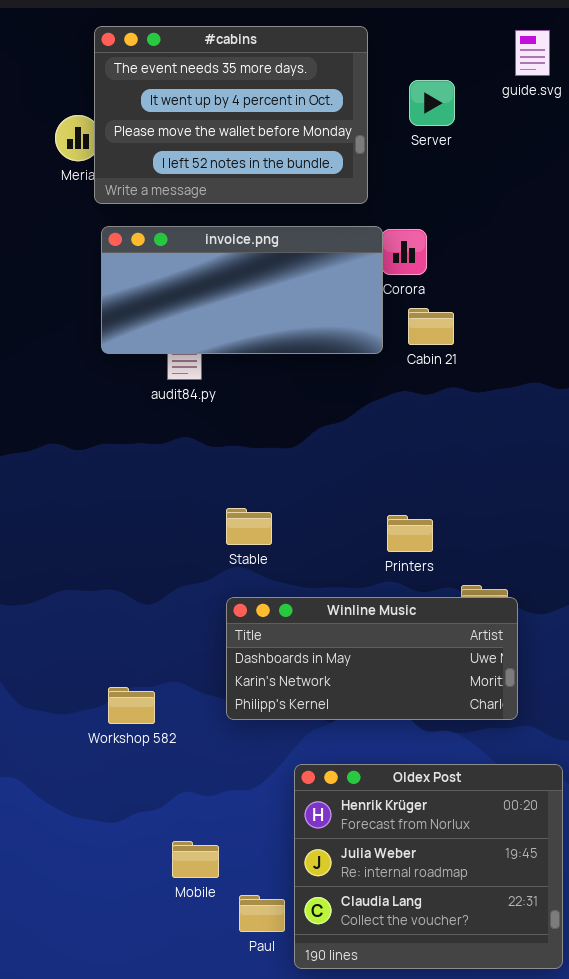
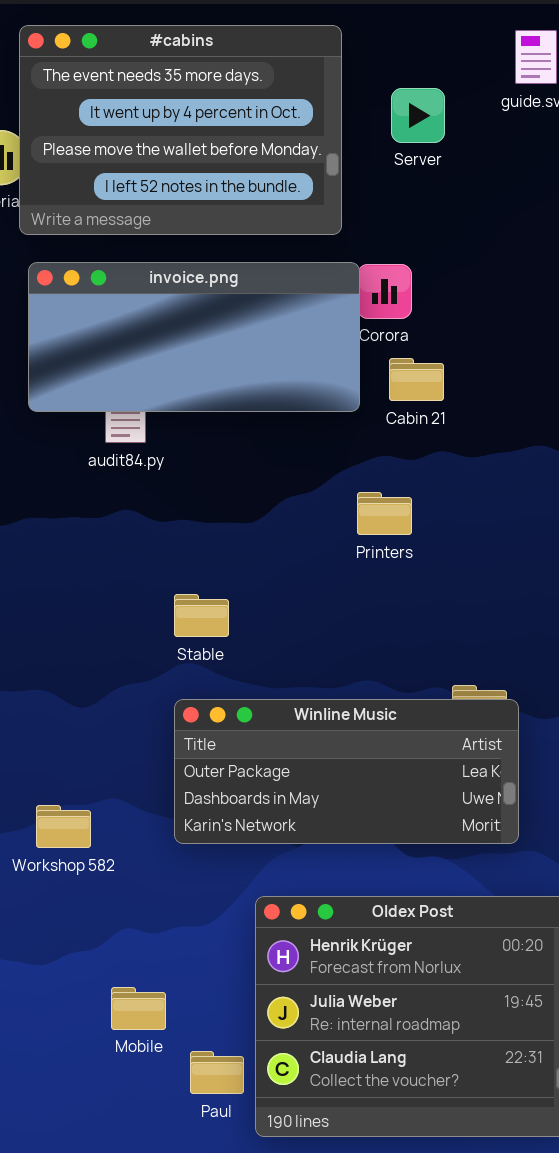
Printers: [387,515,433,552] -> [357,492,412,535], moved
Winline Music: [226,597,518,720] -> [174,699,519,844], scrolled up 1 row

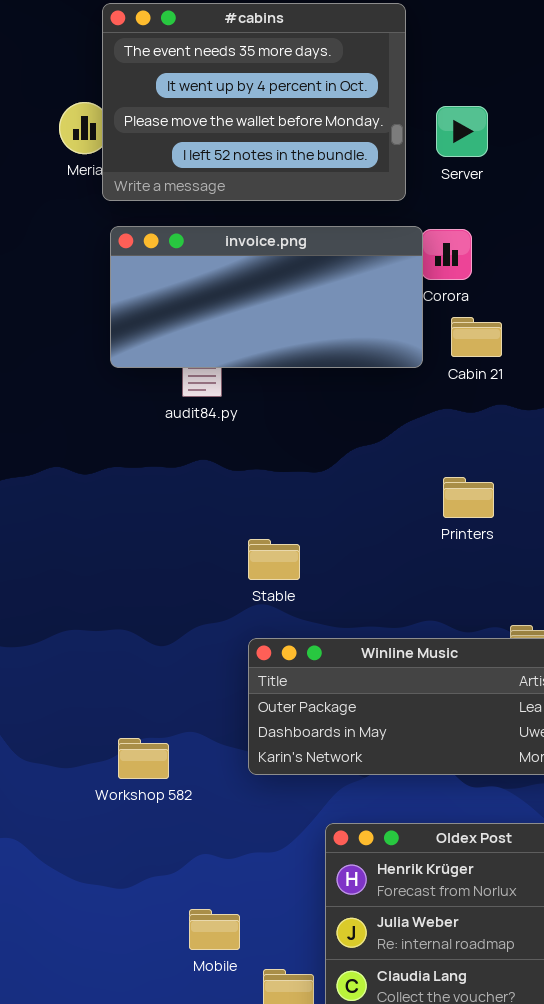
Server: [391,88,445,143] -> [436,106,488,157], moved
Printers: [357,492,412,535] -> [443,477,494,518], moved

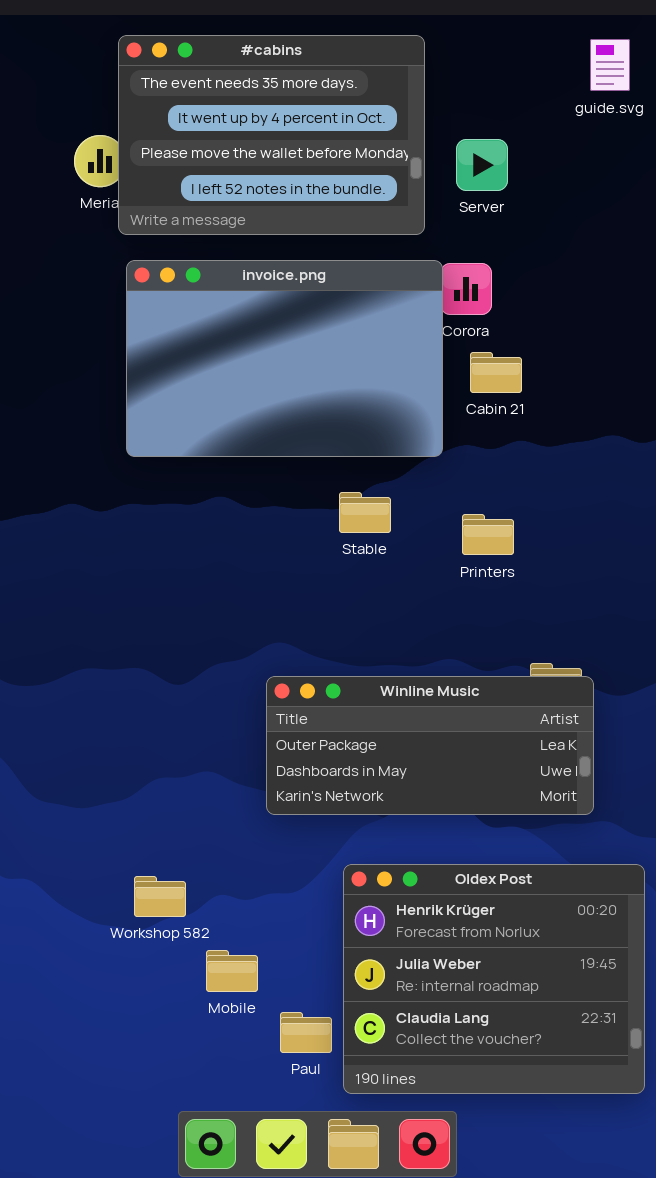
invoice.png: [110,226,423,368] -> [126,260,443,457], resized
Stable: [248,539,300,580] -> [339,492,391,533], moved
Workshop 582: [118,738,169,779] -> [134,876,186,917], moved

